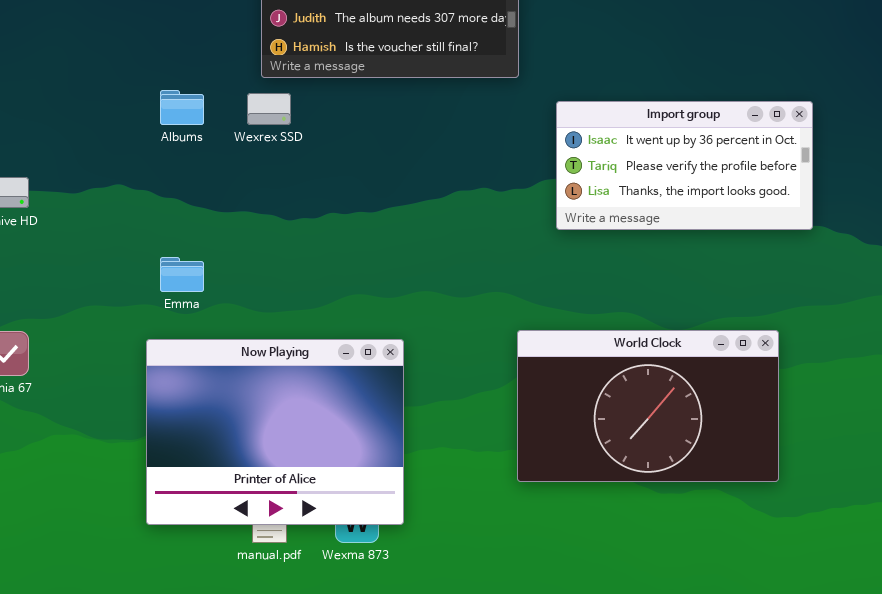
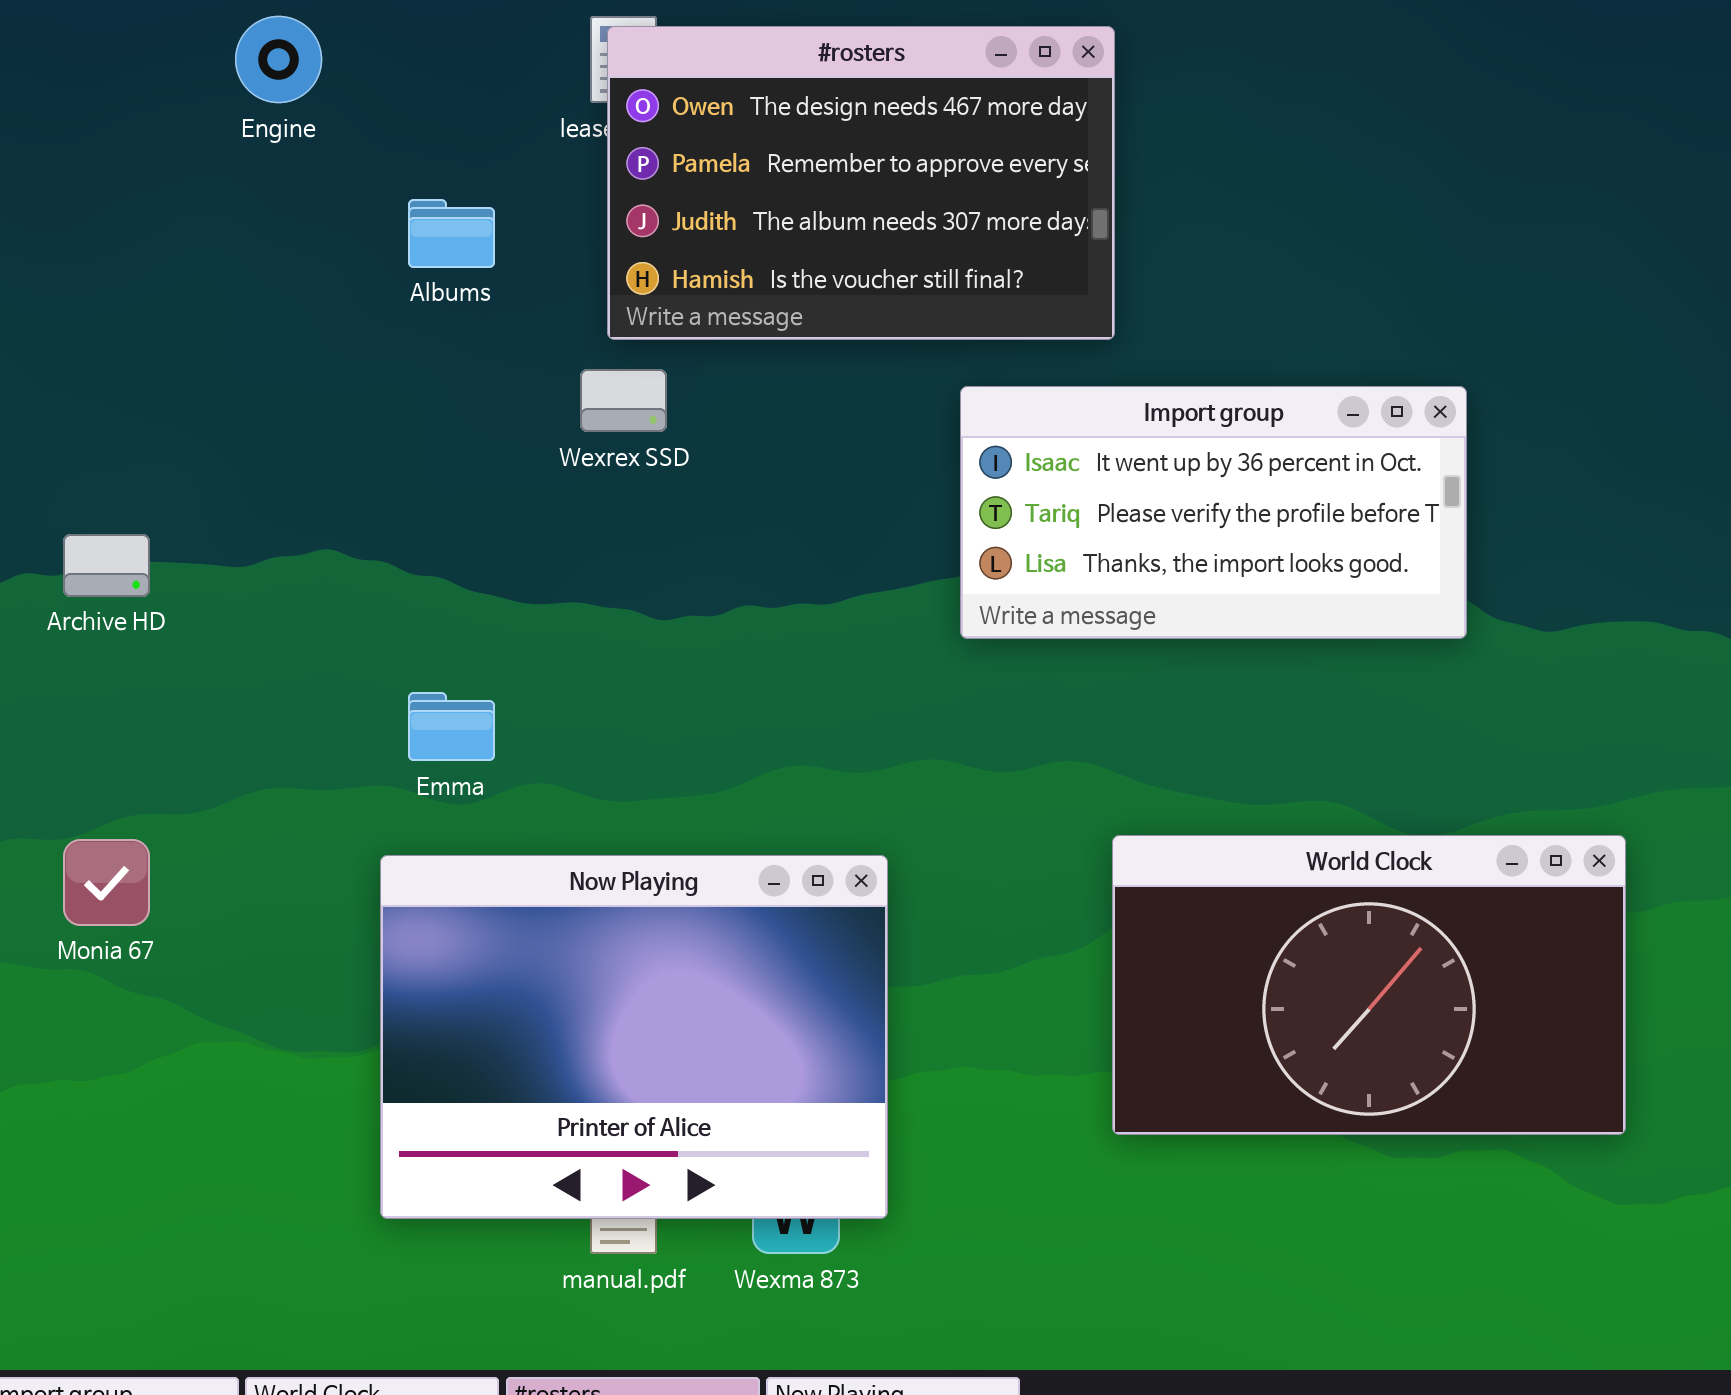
Albums: [160,90,204,125] -> [408,199,495,268], moved
Import group: [556,101,813,230] -> [960,386,1467,639], moved

